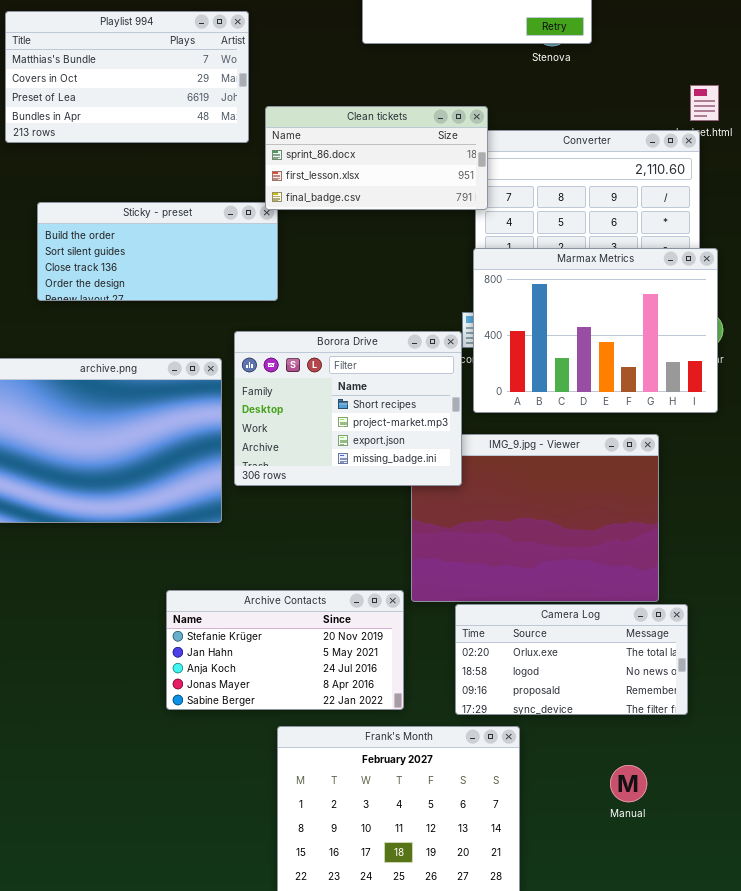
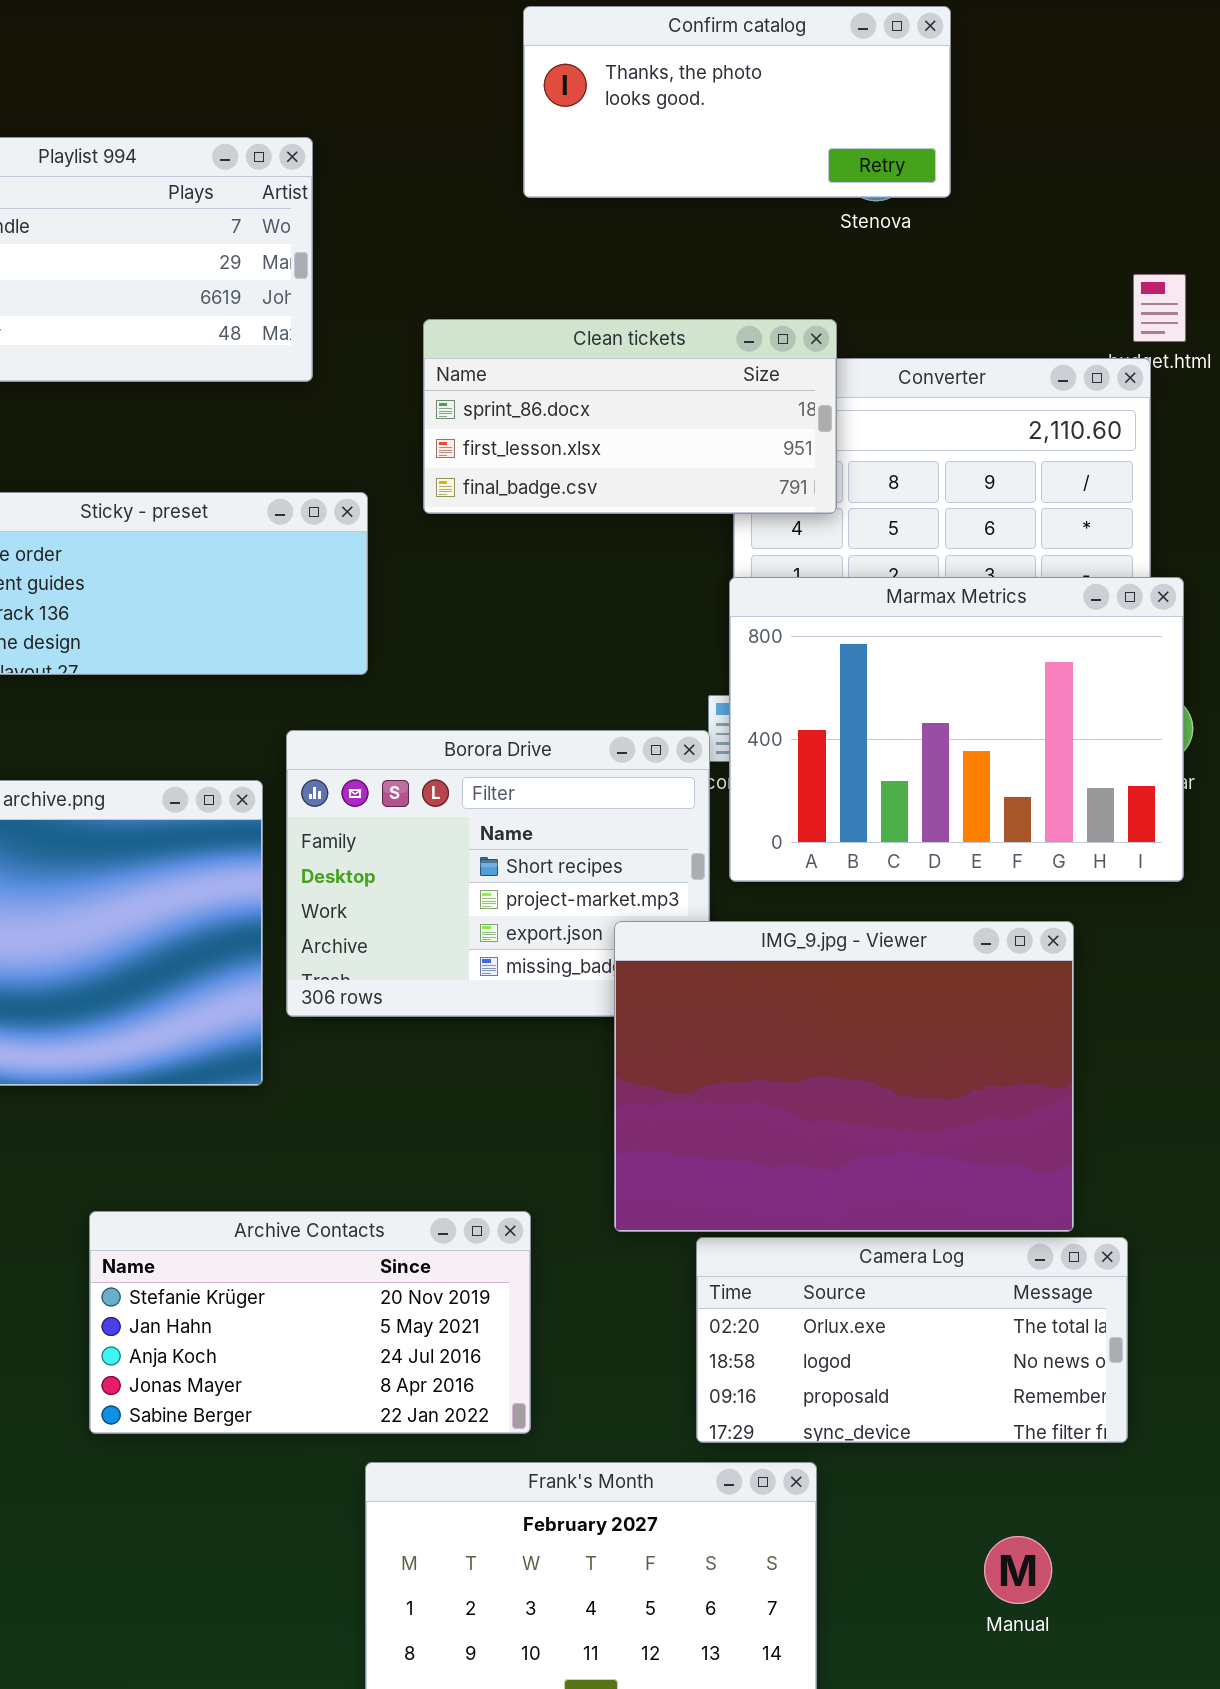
Clean tickets: [265,106,488,210] -> [423,319,837,514], moved
IMG_9.jpg - Viewer: [411,434,659,602] -> [614,921,1074,1232], raised
Archive Contacts: [166,590,404,710] -> [89,1211,531,1434], moved

